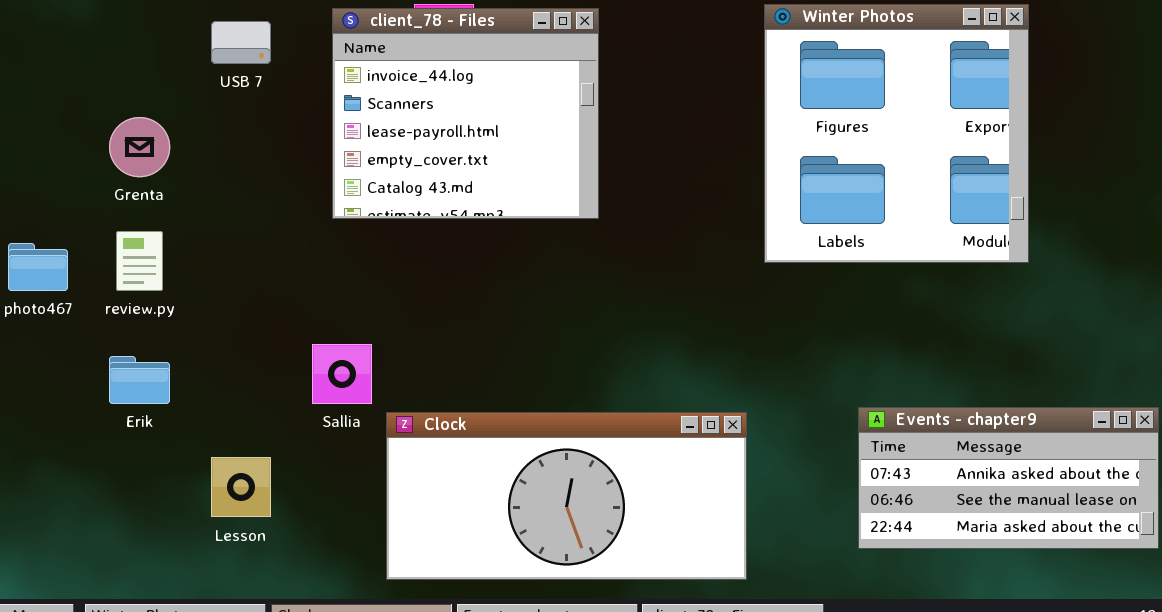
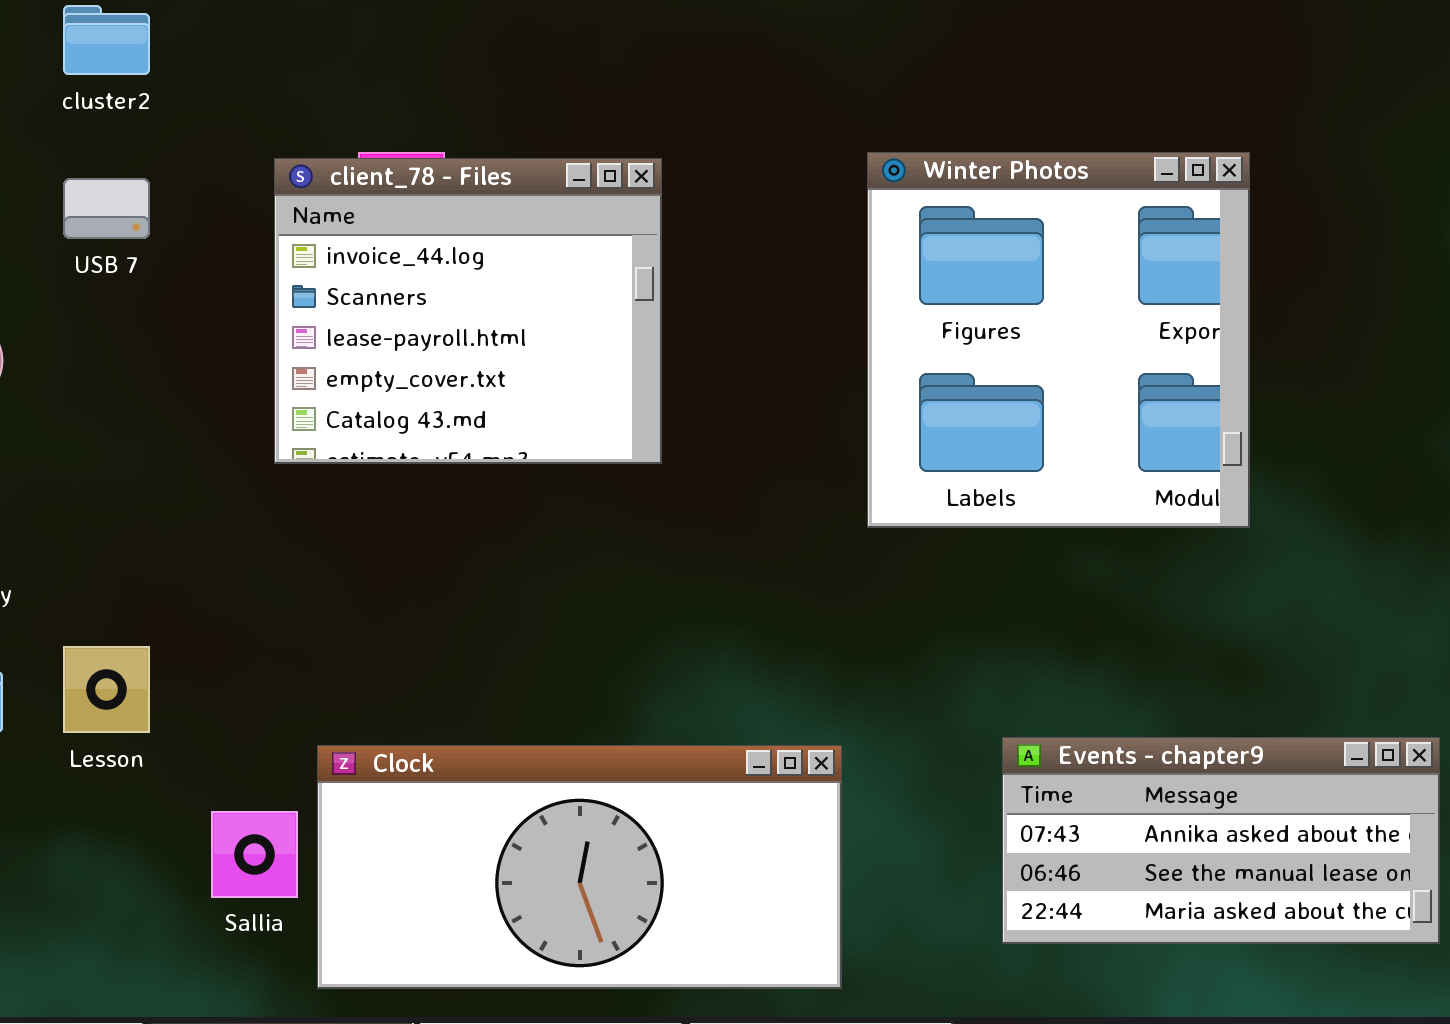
client_78 - Files: [332,8,599,219] -> [274,158,662,464], moved
Sallia: [312,344,372,404] -> [211,811,298,898], moved
Lesson: [211,457,271,517] -> [63,646,150,733], moved

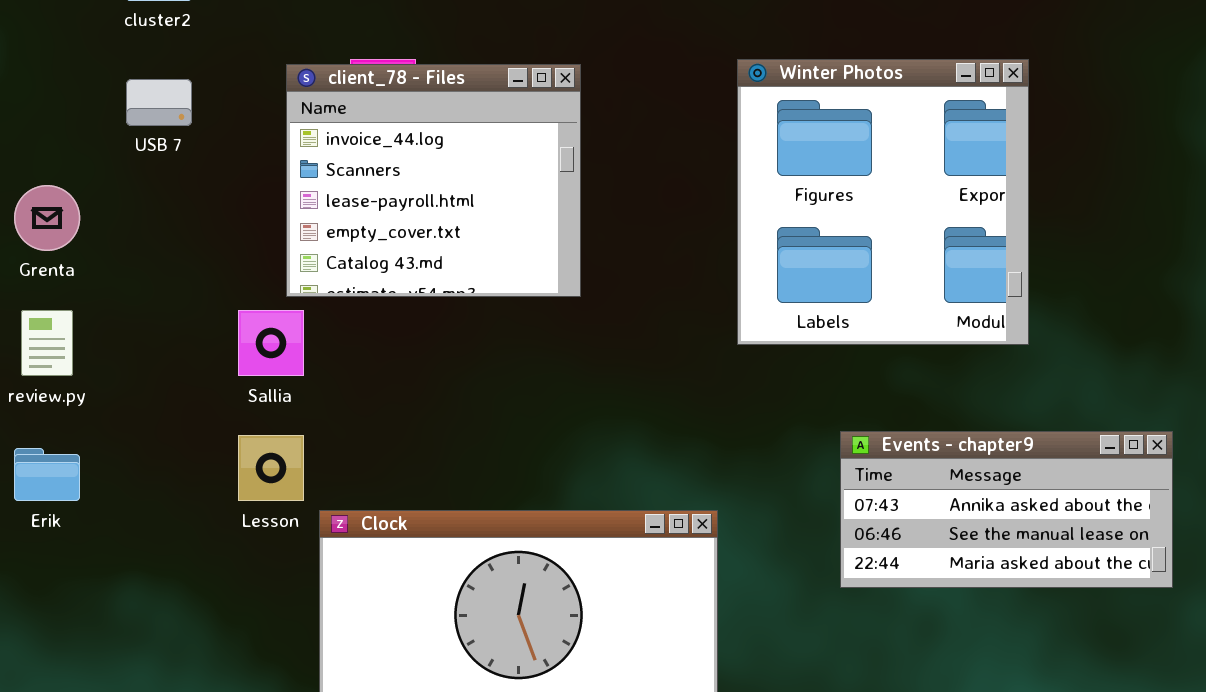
Lesson: [63,646,150,733] -> [238,435,304,501], moved
Events - chapter9: [1002,737,1440,944] -> [840,431,1173,588], moved
Sallia: [211,811,298,898] -> [238,310,304,376], moved

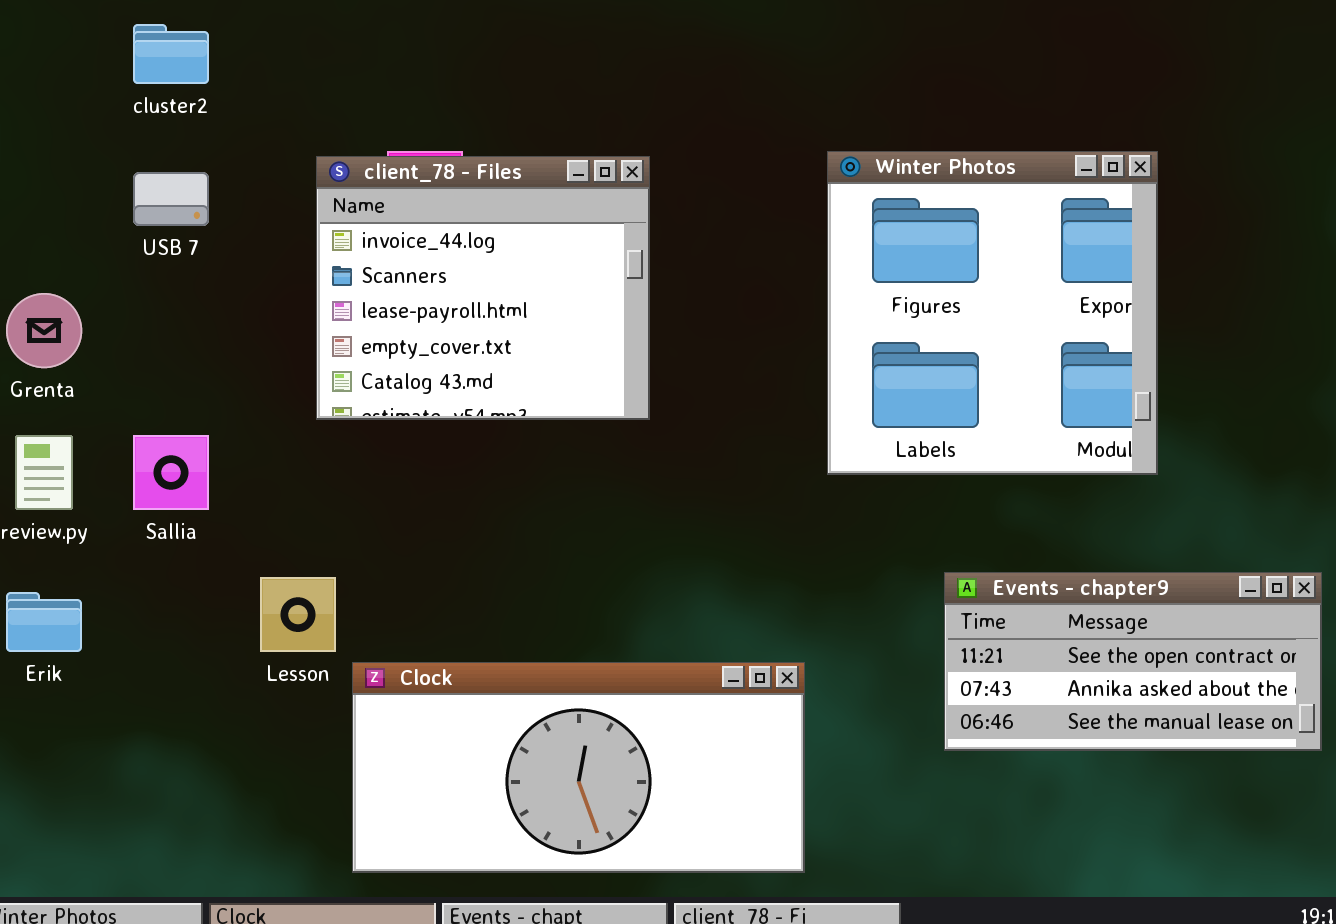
Sallia: [238,310,304,376] -> [133,435,209,510], moved
Events - chapter9: [840,431,1173,588] -> [944,572,1322,751], scrolled up 1 row

